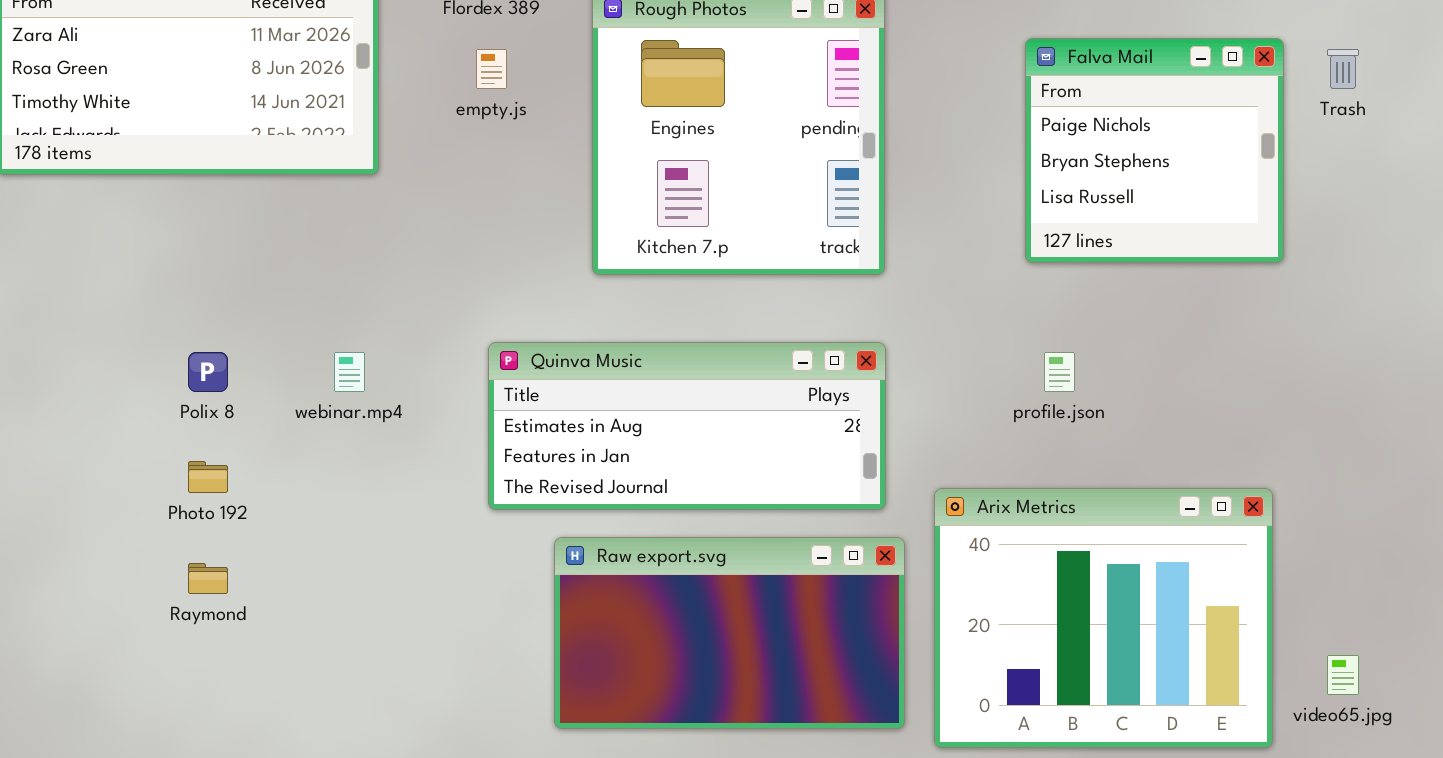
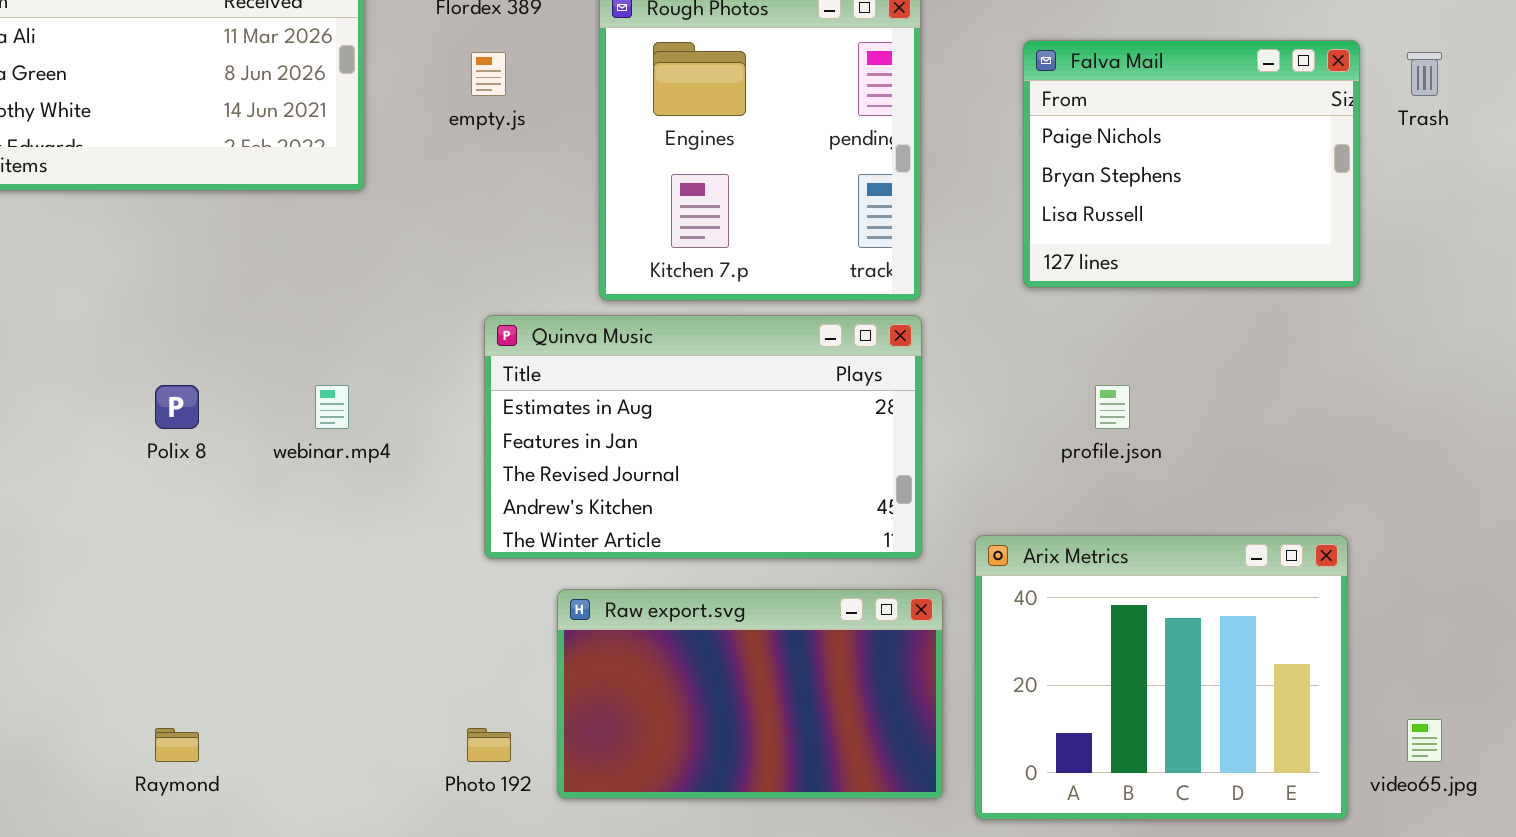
Falva Mail: [1025,38,1284,263] -> [1023,40,1360,288], resized
Quinva Music: [488,342,886,510] -> [484,315,922,559], resized
Photo 192: [188,461,228,493] -> [467,728,511,762], moved
Raymond: [188,563,228,594] -> [155,728,199,762], moved

